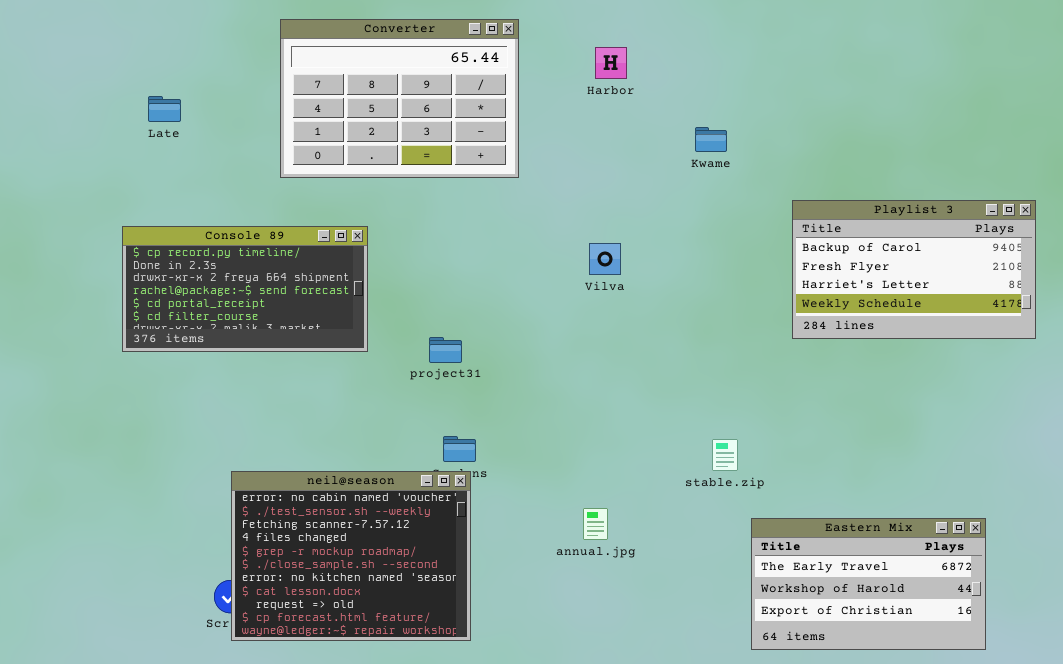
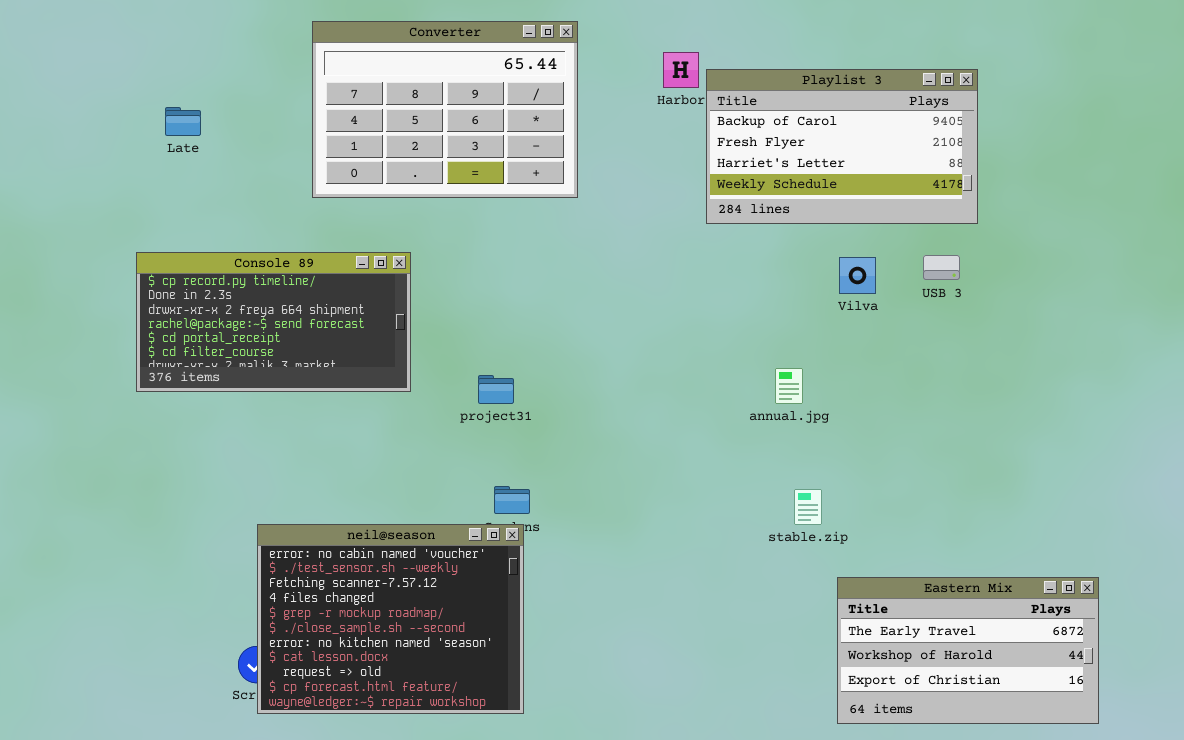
Playlist 3: [792,200,1036,339] -> [706,69,978,224], moved
Vilva: [589,243,621,275] -> [839,257,876,294], moved
annual.jpg: [583,508,608,540] -> [775,368,803,404], moved

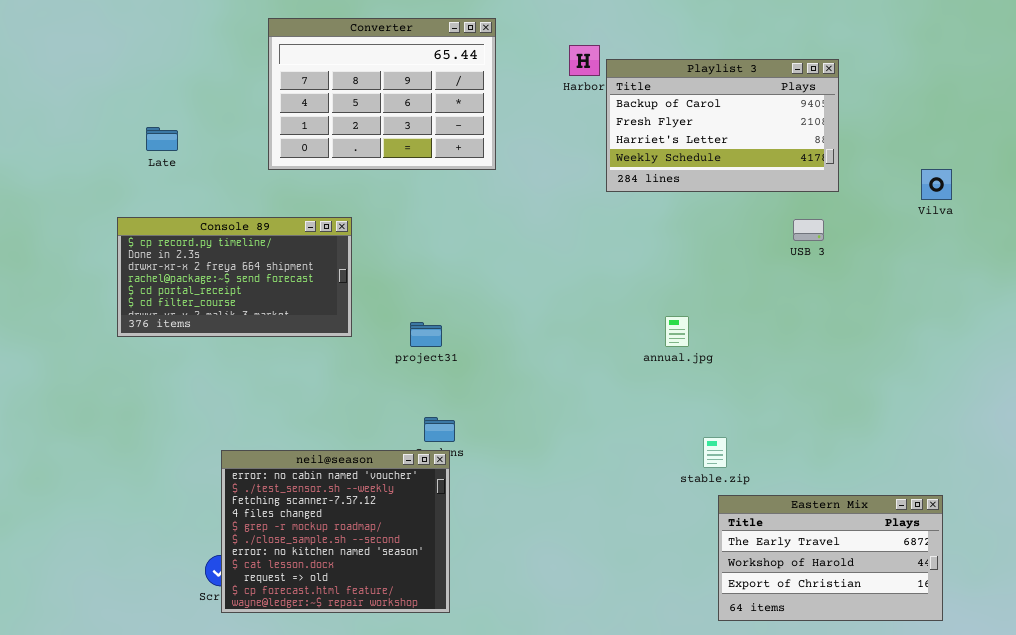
Late: [165,107,201,136] -> [146,127,178,151], moved
Vilva: [839,257,876,294] -> [921,169,952,200], moved
stable.zip: [794,489,822,525] -> [703,437,727,468], moved

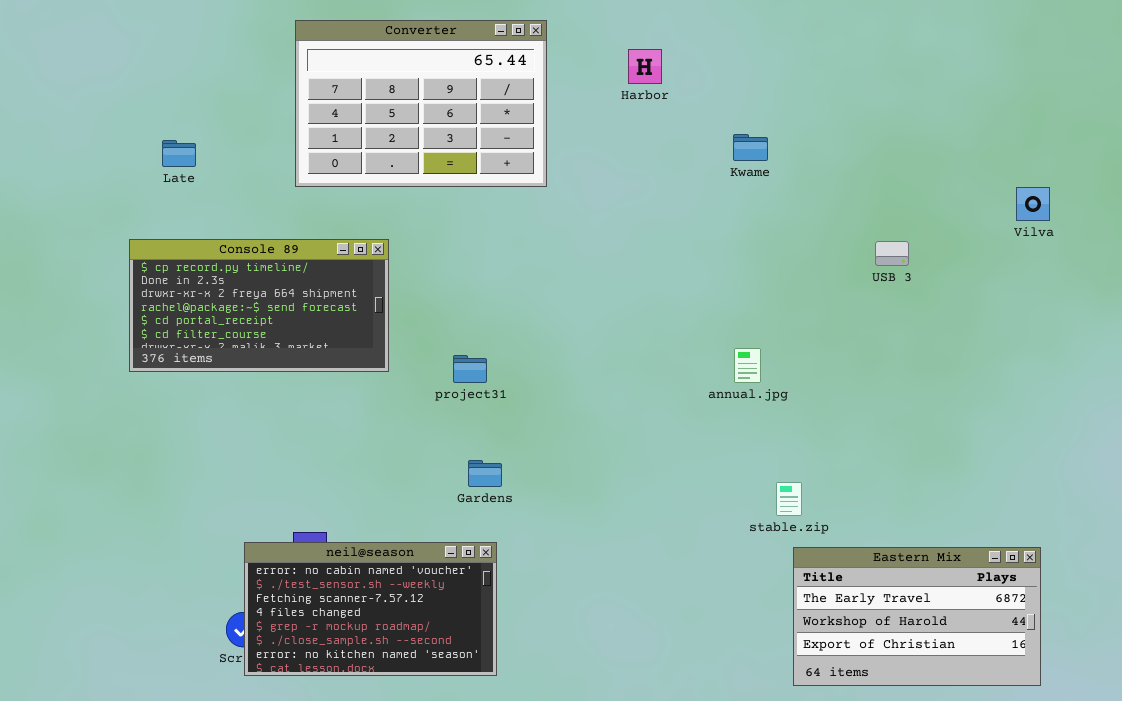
Playlist 3: [606,59,839,192] -> none, closed
neil@season: [221,450,450,613] -> [244,542,497,676], resized

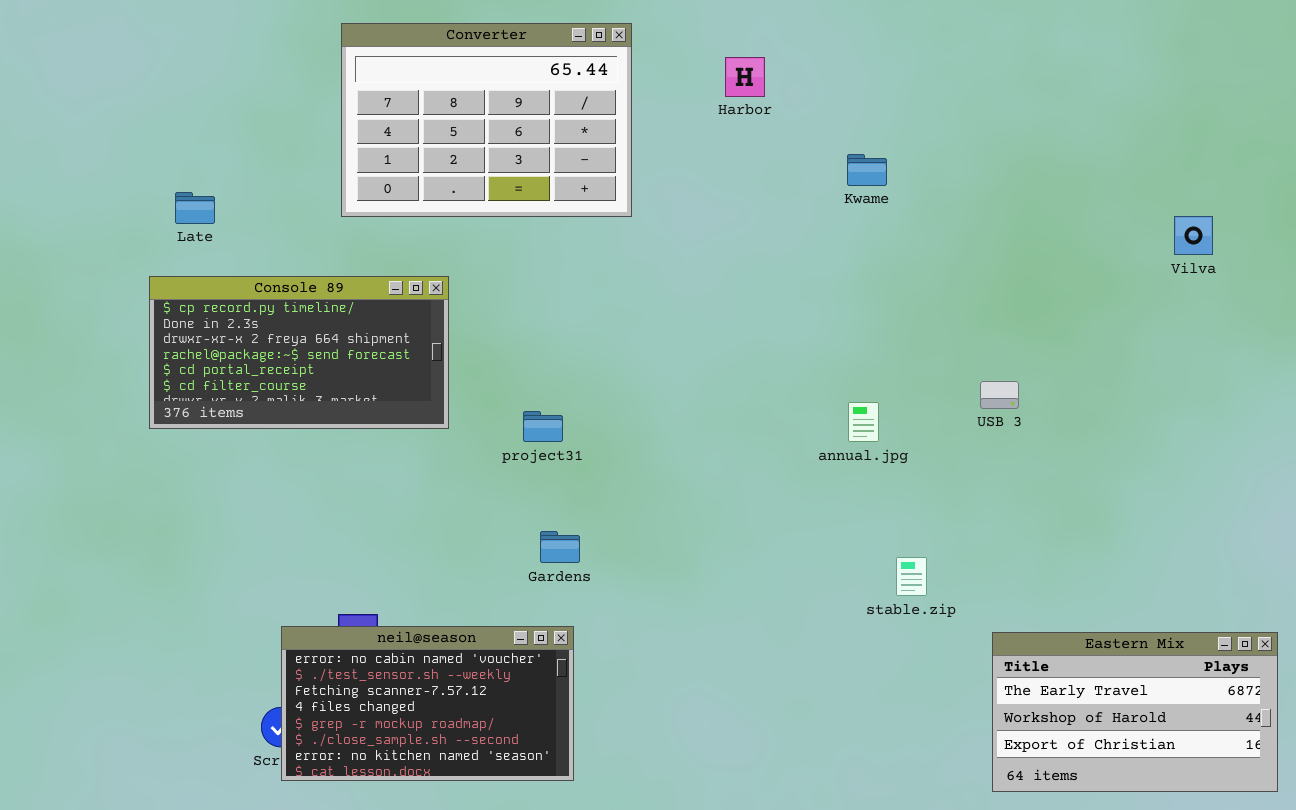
Late: [162,140,196,167] -> [175,192,215,224], moved
USB 3: [875,241,909,266] -> [980,381,1019,409], moved
Eastern Mix: [793,547,1041,686] -> [992,632,1278,792], moved

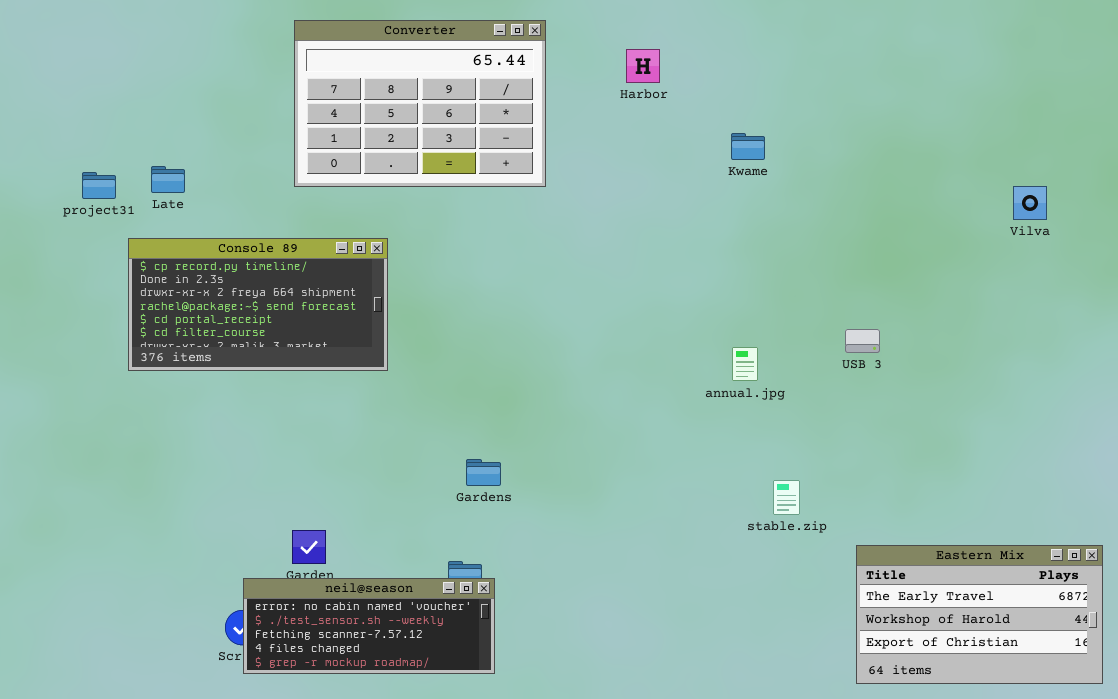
project31: [523,411,563,442] -> [82,172,116,199], moved
neil@season: [281,626,574,781] -> [243,578,495,674], resized

